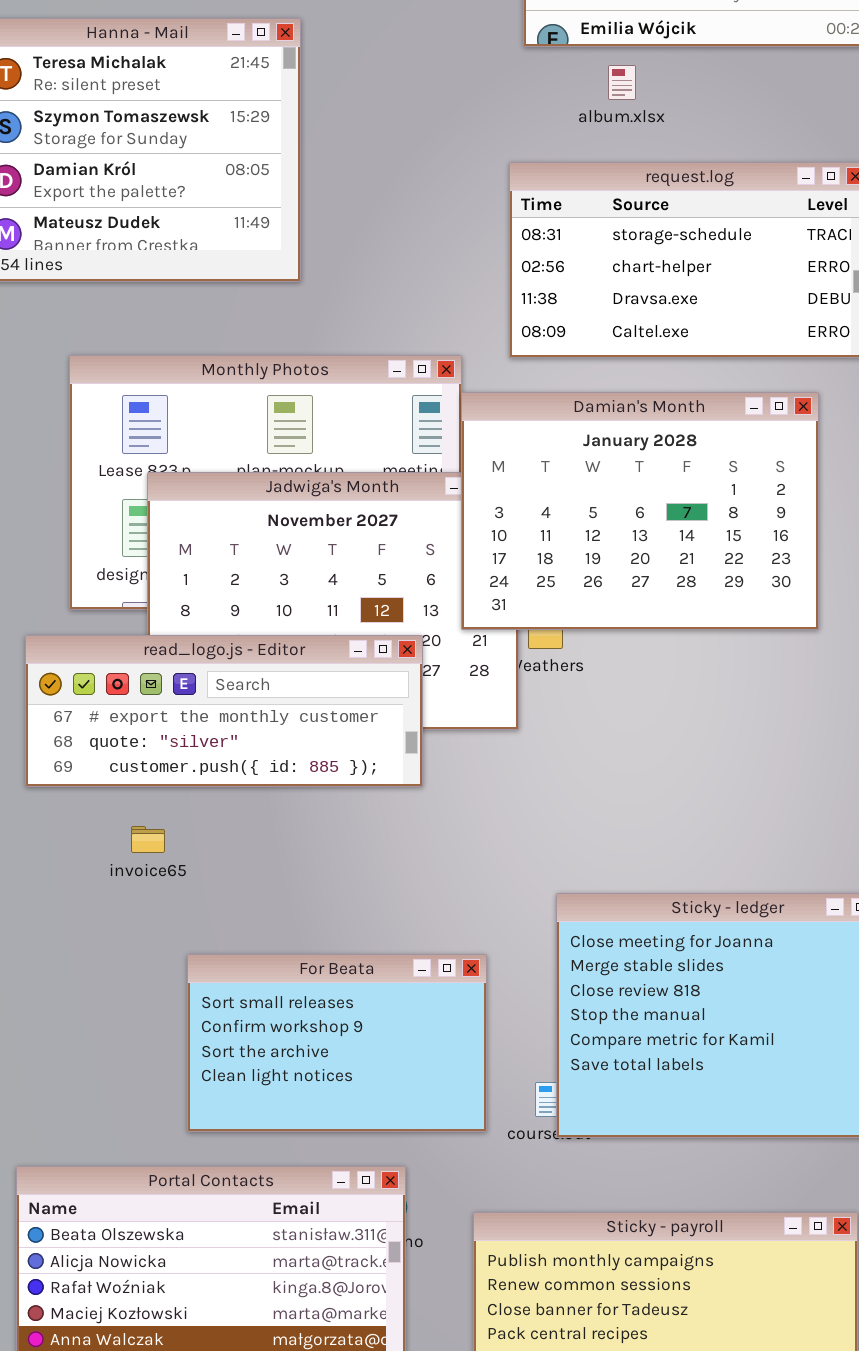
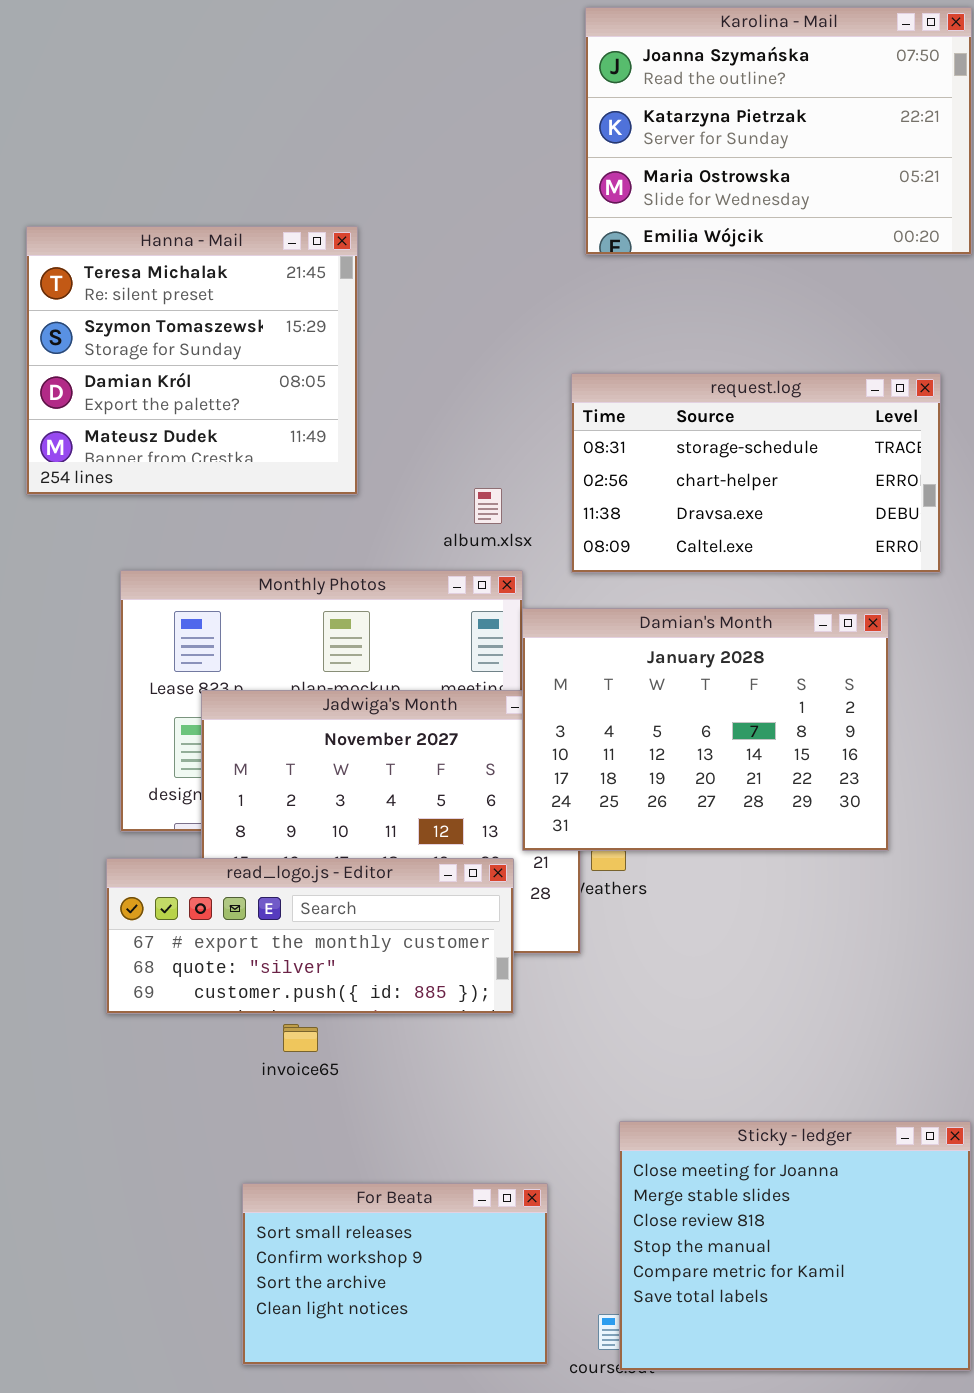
album.xlsx: [608,65,636,100] -> [474,488,502,524], moved
read_logo.js - Editor: [25,635,423,787] -> [106,858,514,1014], moved
invoice65: [131,826,165,853] -> [283,1024,318,1052], moved

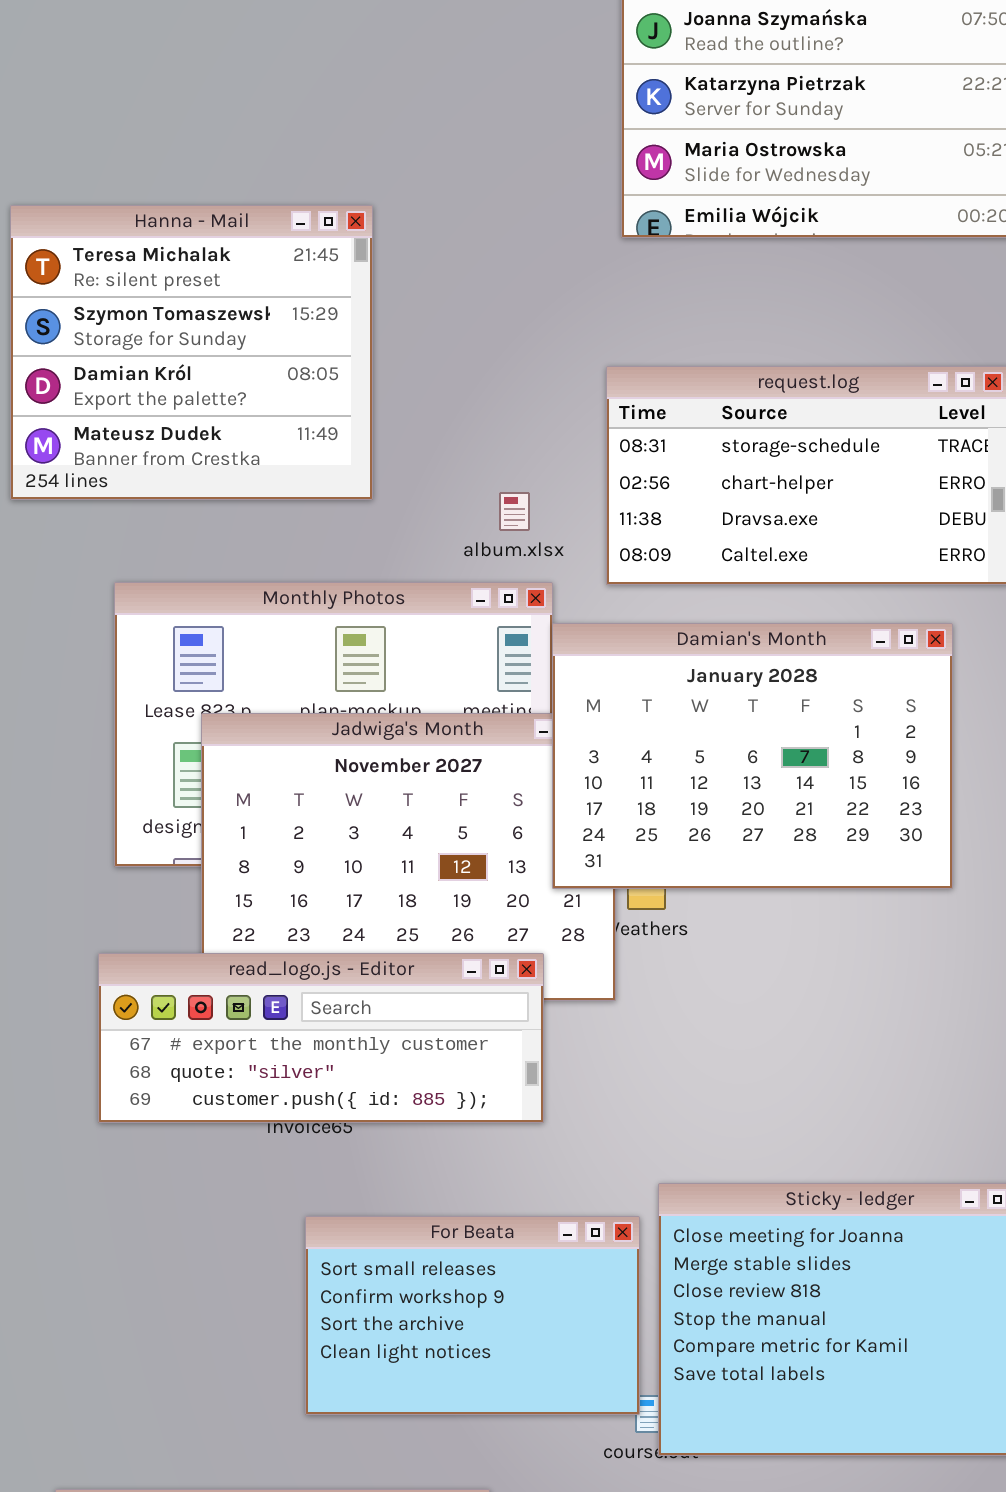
read_logo.js - Editor: [106,858,514,1014] -> [98,953,544,1123], moved
For Beata: [242,1183,548,1365] -> [305,1216,640,1415], moved

